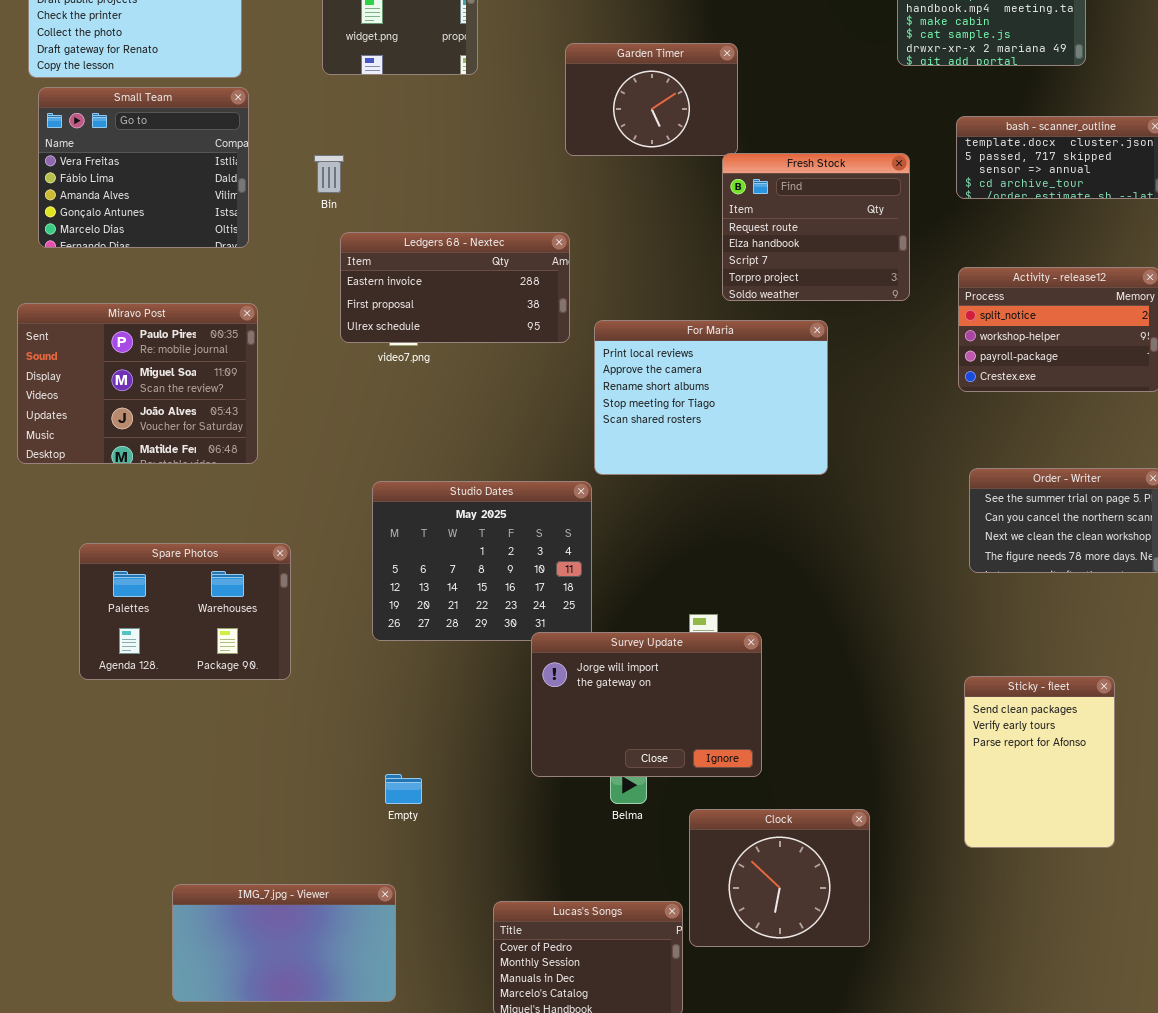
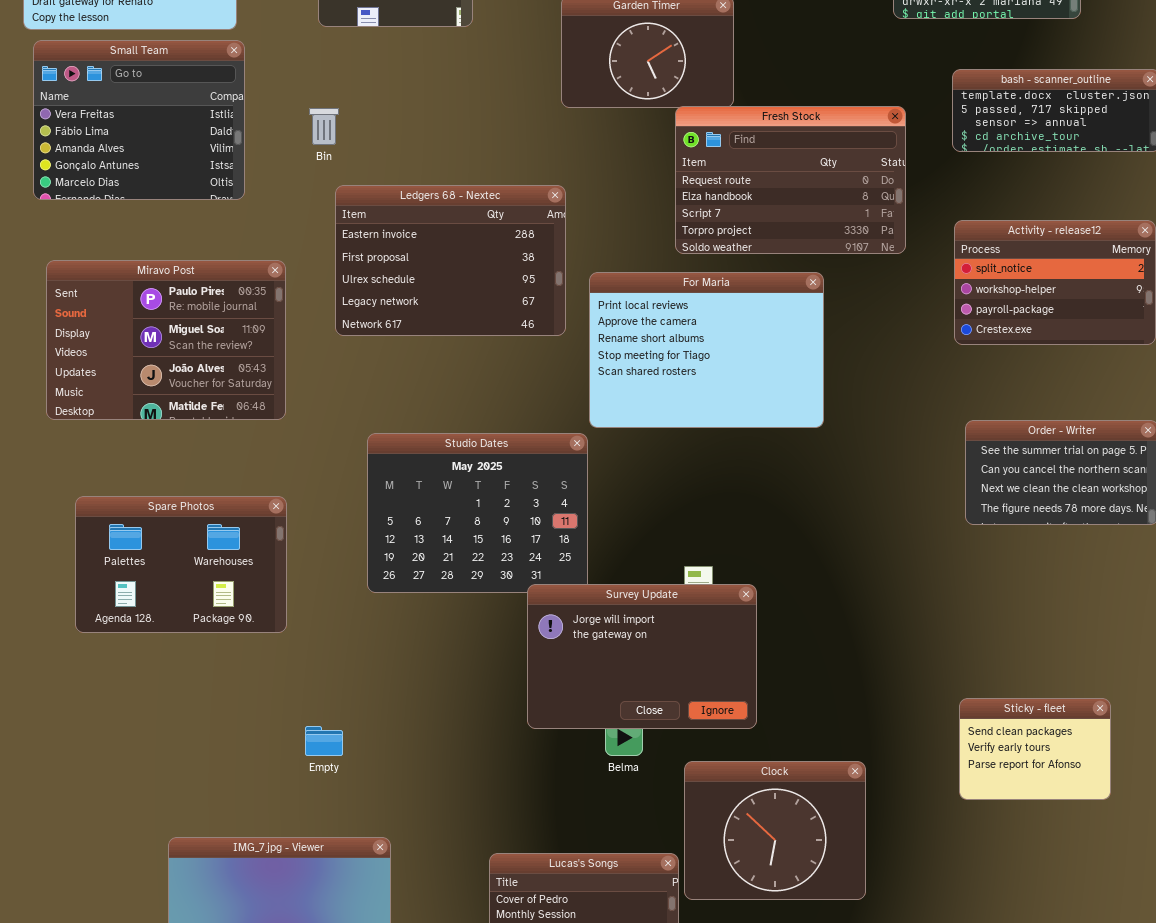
Fresh Stock: [722,153,910,301] -> [675,106,906,254], resized
Ledgers 68 - Nextec: [340,232,570,343] -> [335,185,566,336], resized
Miravo Post: [17,303,258,464] -> [46,260,286,420], moved
Sticky - fleet: [964,676,1115,848] -> [959,698,1111,800], resized
Empty: [385,774,422,804] -> [305,726,343,756], moved

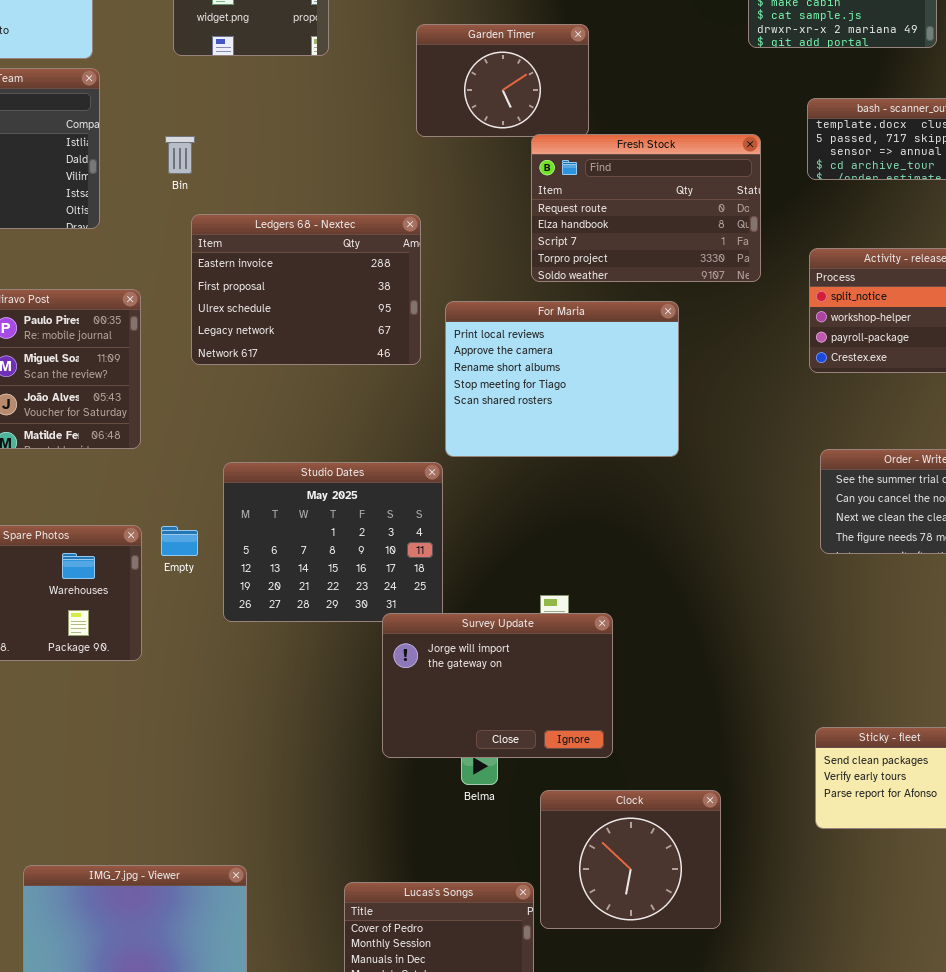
Empty: [305,726,343,756] -> [161,526,198,556], moved

